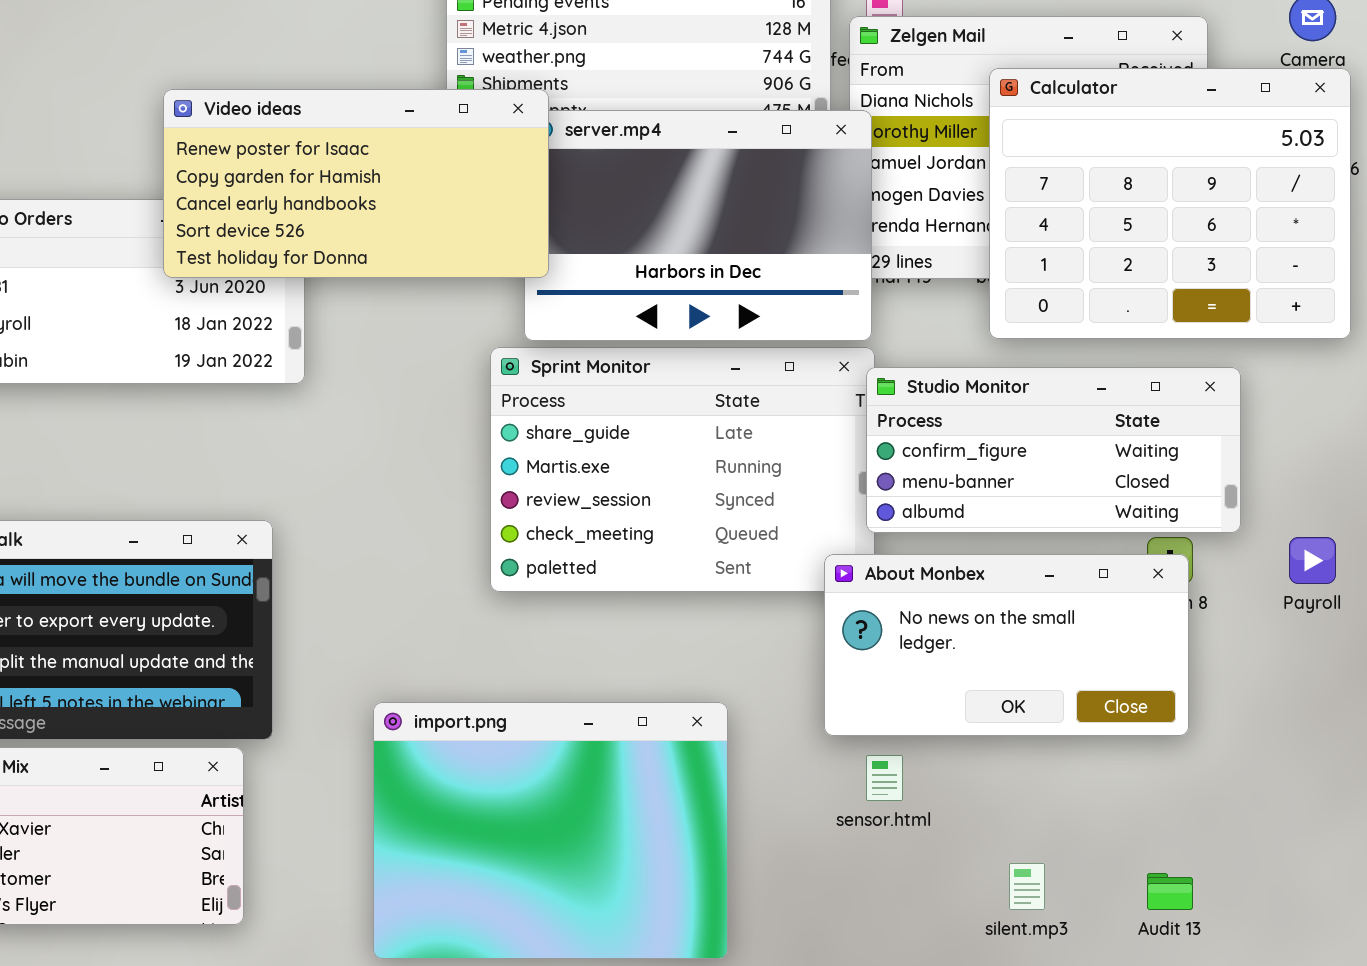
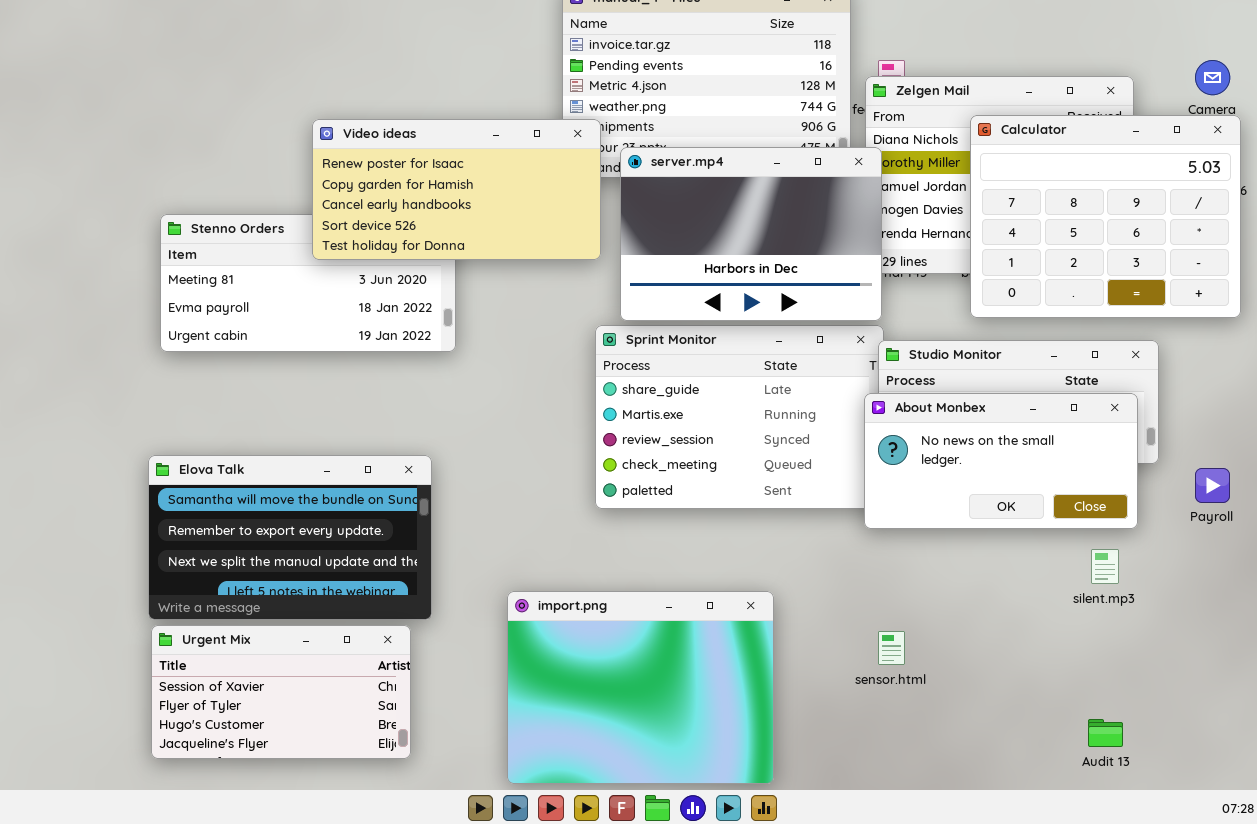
Video ideas: [163,89,549,278] -> [312,119,601,260], moved
About Monbex: [824,554,1189,736] -> [864,393,1138,529], moved
silent.mp3: [1009,863,1045,910] -> [1091,549,1119,584], moved

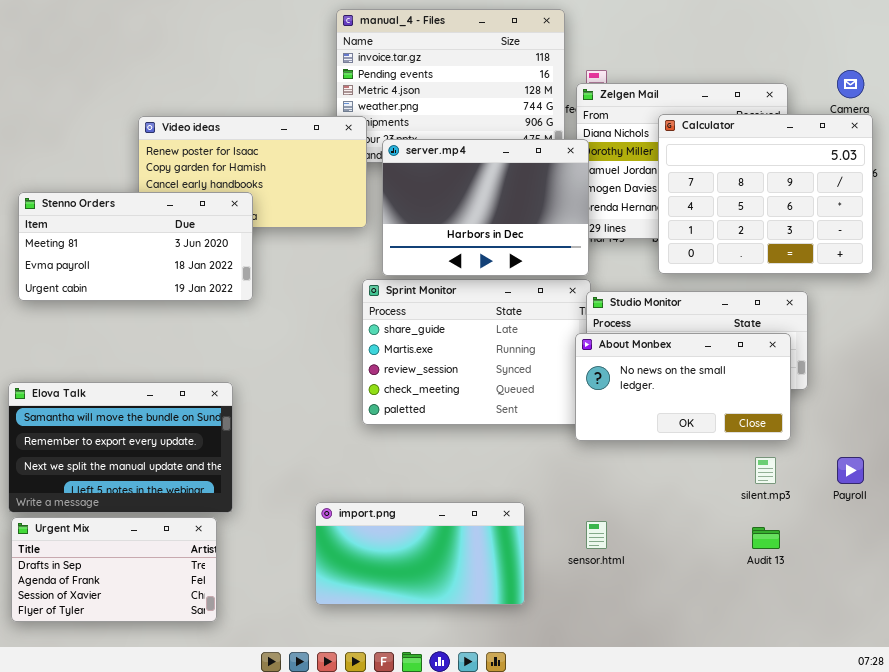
Stenno Orders: [160,214,456,352] -> [18,192,253,301], raised
Payroll: [1195,468,1230,503] -> [837,457,864,484], moved
import.png: [507,591,774,784] -> [315,502,525,605], moved, resized
Urgent Mix: [151,625,411,759] -> [11,517,217,622], scrolled up 2 rows
Audit 13: [1088,719,1123,747] -> [752,527,780,549], moved

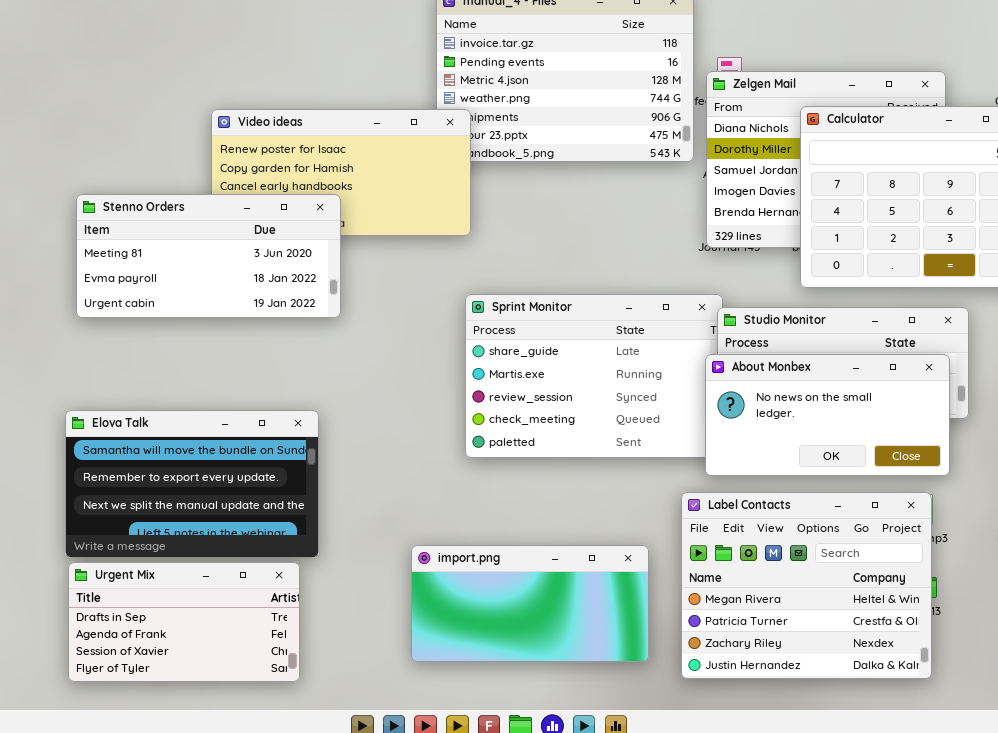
server.mp4: [382,139,589,276] -> none, closed
Label Contacts: none -> [681,492,932,679], opened

